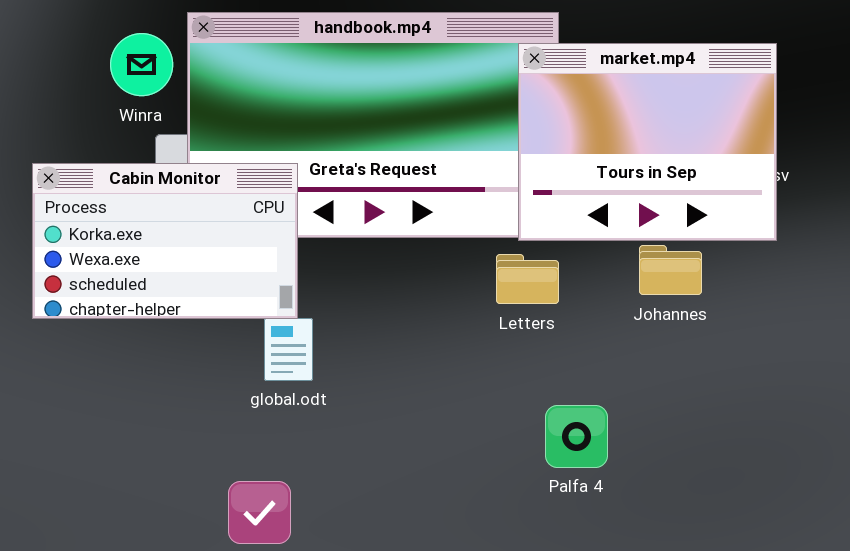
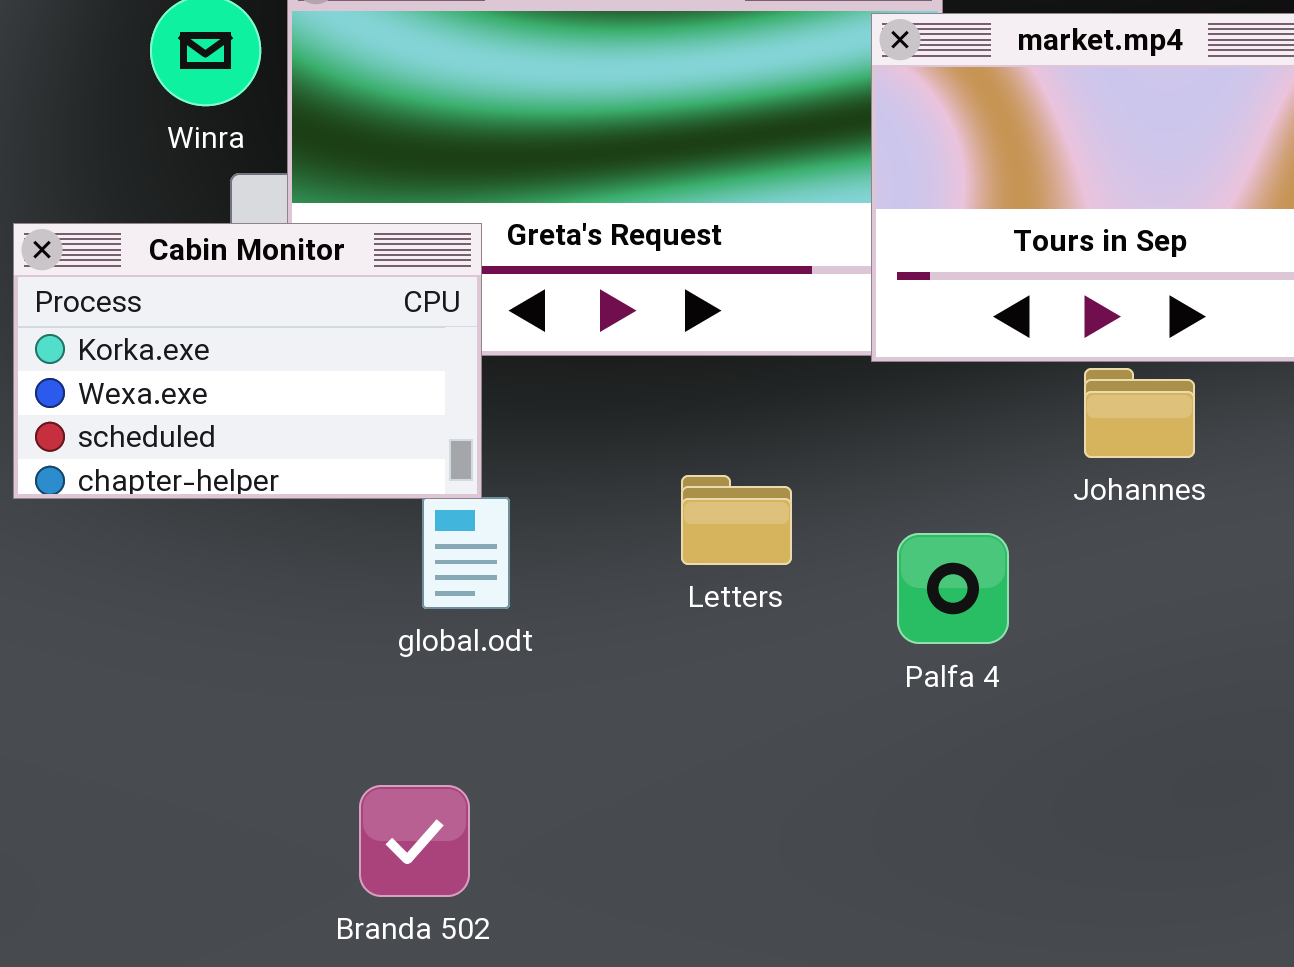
Letters: [496,254,559,304] -> [681,475,792,565], moved
Palfa 4: [545,405,608,468] -> [897,533,1009,644], moved

